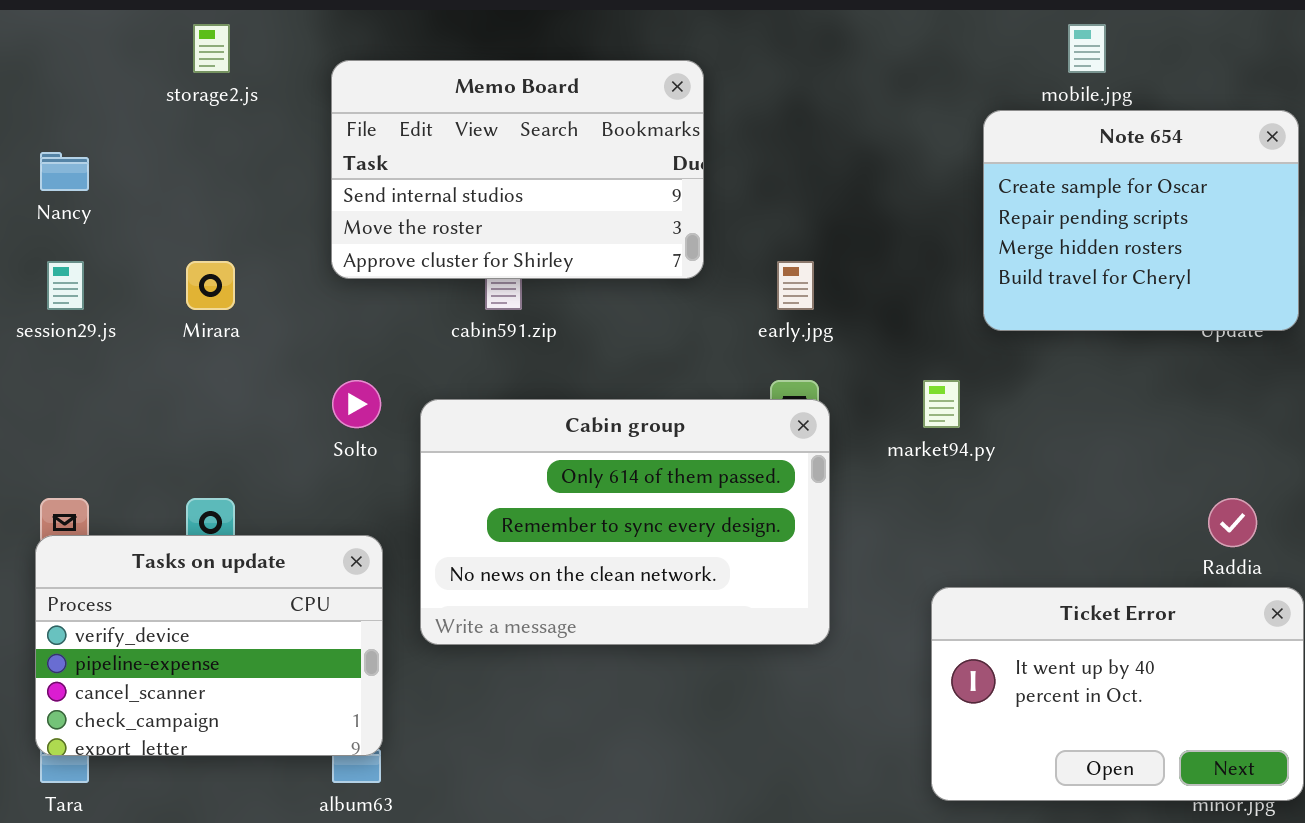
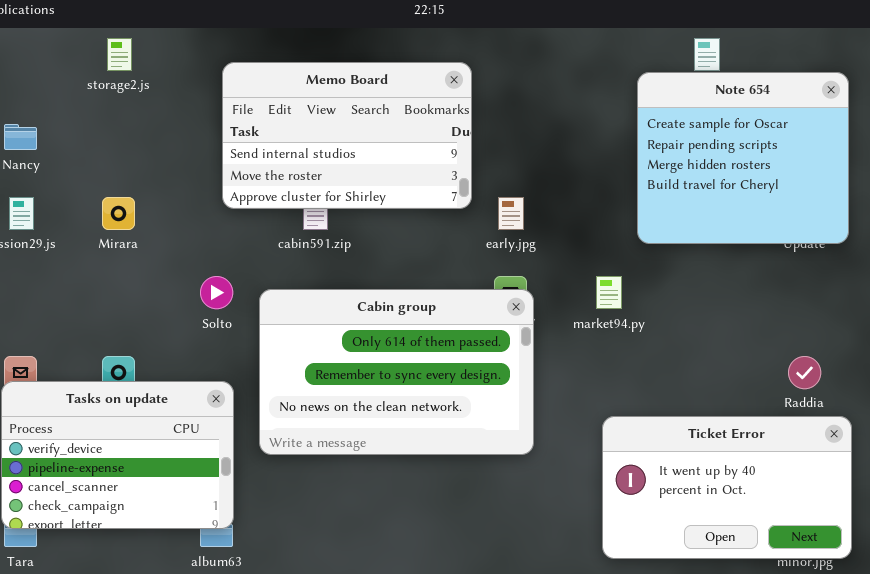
Memo Board: [331,60,704,279] -> [222,62,472,209], moved
Note 654: [983,110,1299,331] -> [637,72,849,244], resized

